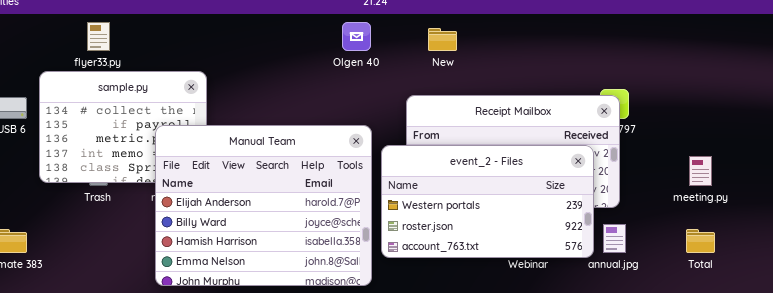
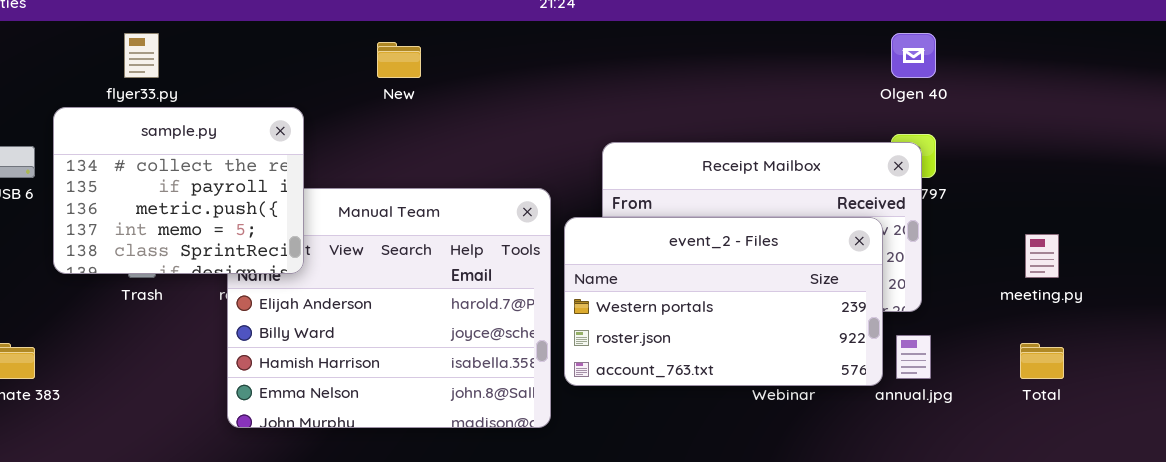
Olgen 40: [342,22,371,51] -> [891,33,936,78], moved
New: [428,28,457,51] -> [377,42,421,78], moved
sample.py: [39,71,207,183] -> [53,107,304,274], raised

